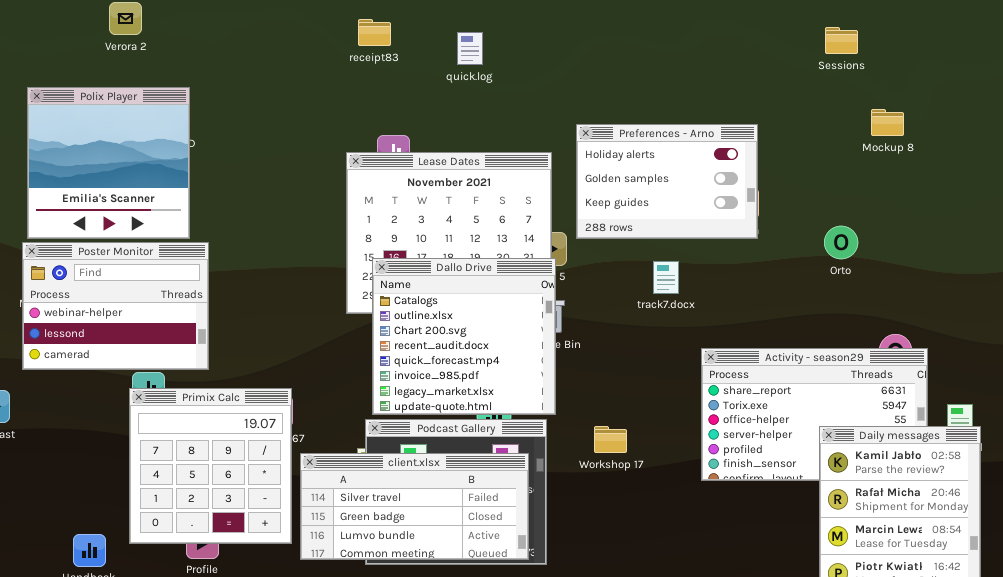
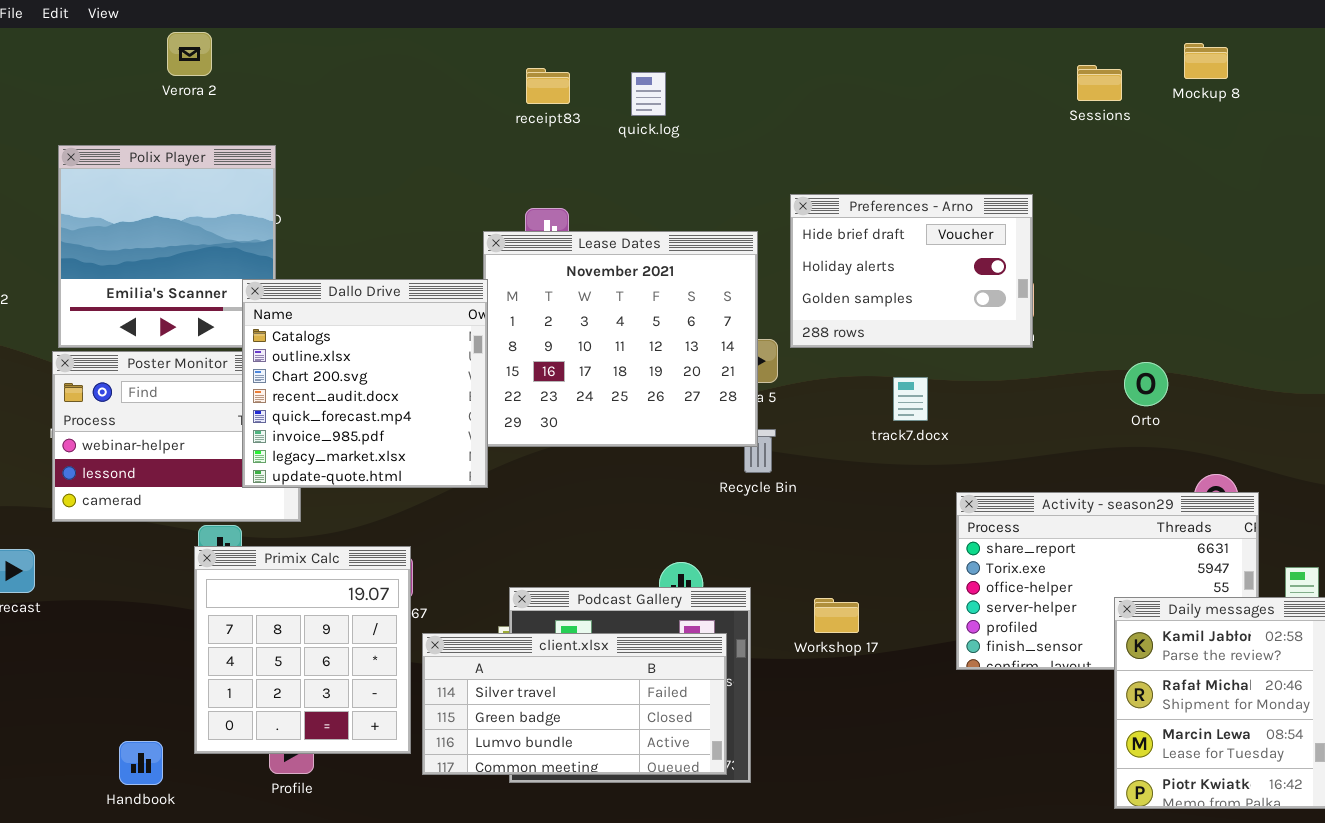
receipt83: [358,19,391,46] -> [526,68,570,104], moved
Sessions: [825,27,858,54] -> [1077,65,1122,101], moved
Mockup 8: [871,109,904,136] -> [1184,43,1228,79], moved
Preferences - Arno: [576,124,758,239] -> [790,194,1033,348], scrolled up 1 row
Orto: [824,226,858,259] -> [1124,362,1168,406], moved
Dallo Drive: [372,258,556,415] -> [242,279,488,488], moved

